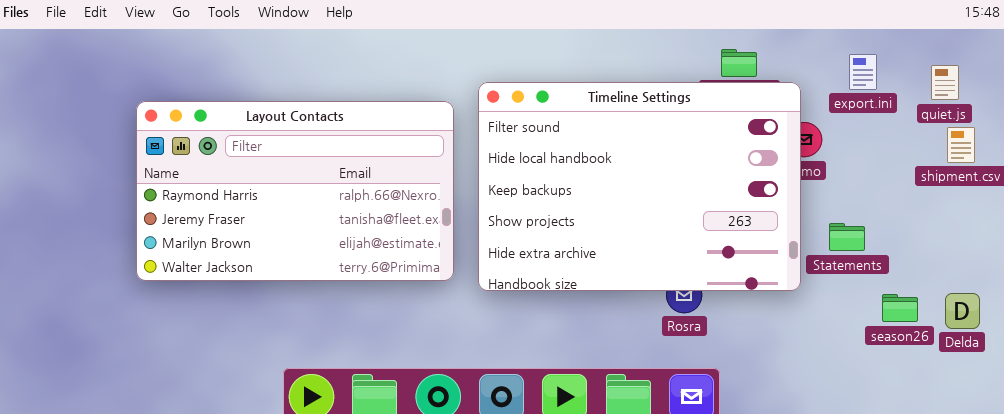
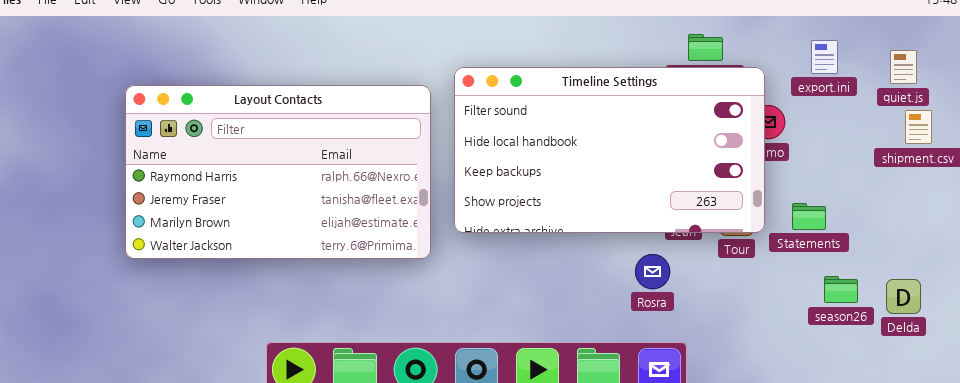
Timeline Settings: [478,82,801,291] -> [454,67,765,233], resized
Delda: [945,293,980,329] -> [886,279,921,314], moved
season26: [882,294,918,322] -> [824,276,858,303], moved

